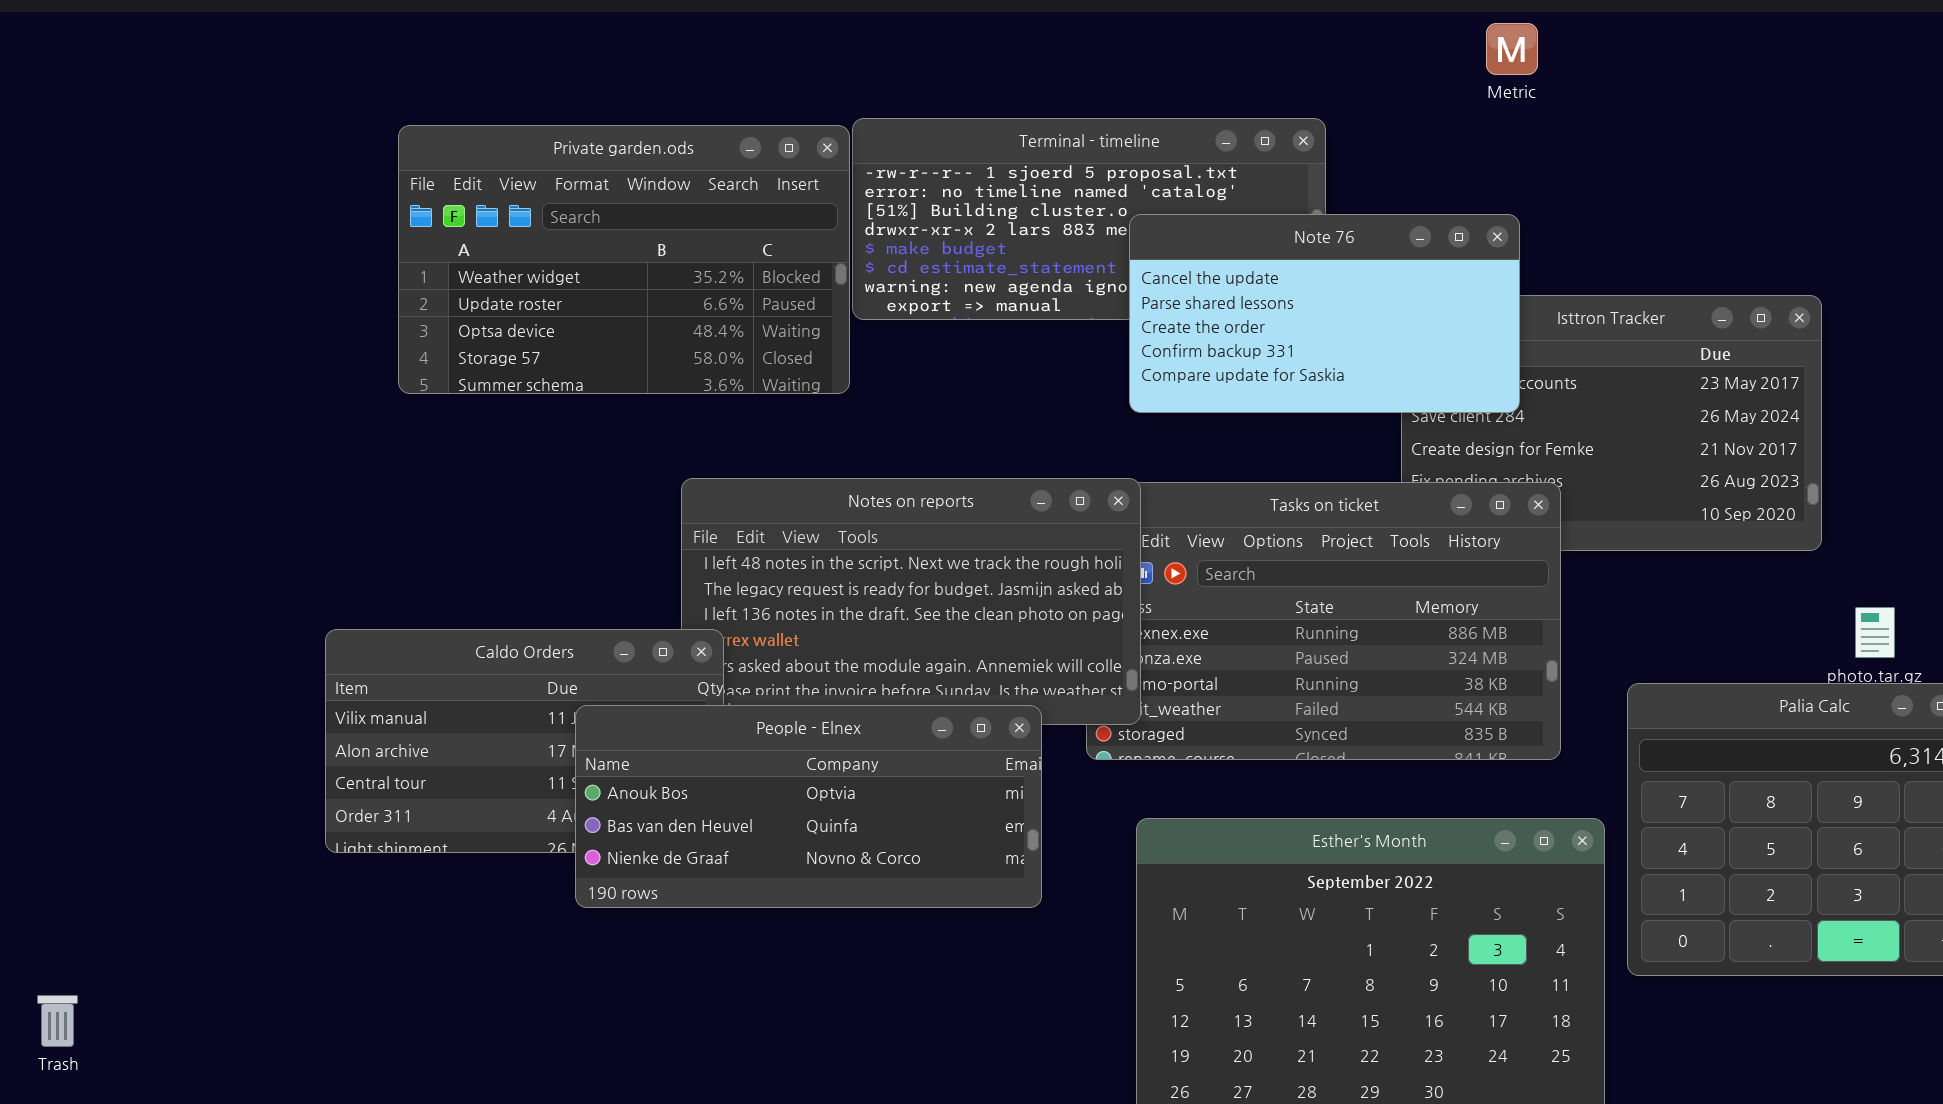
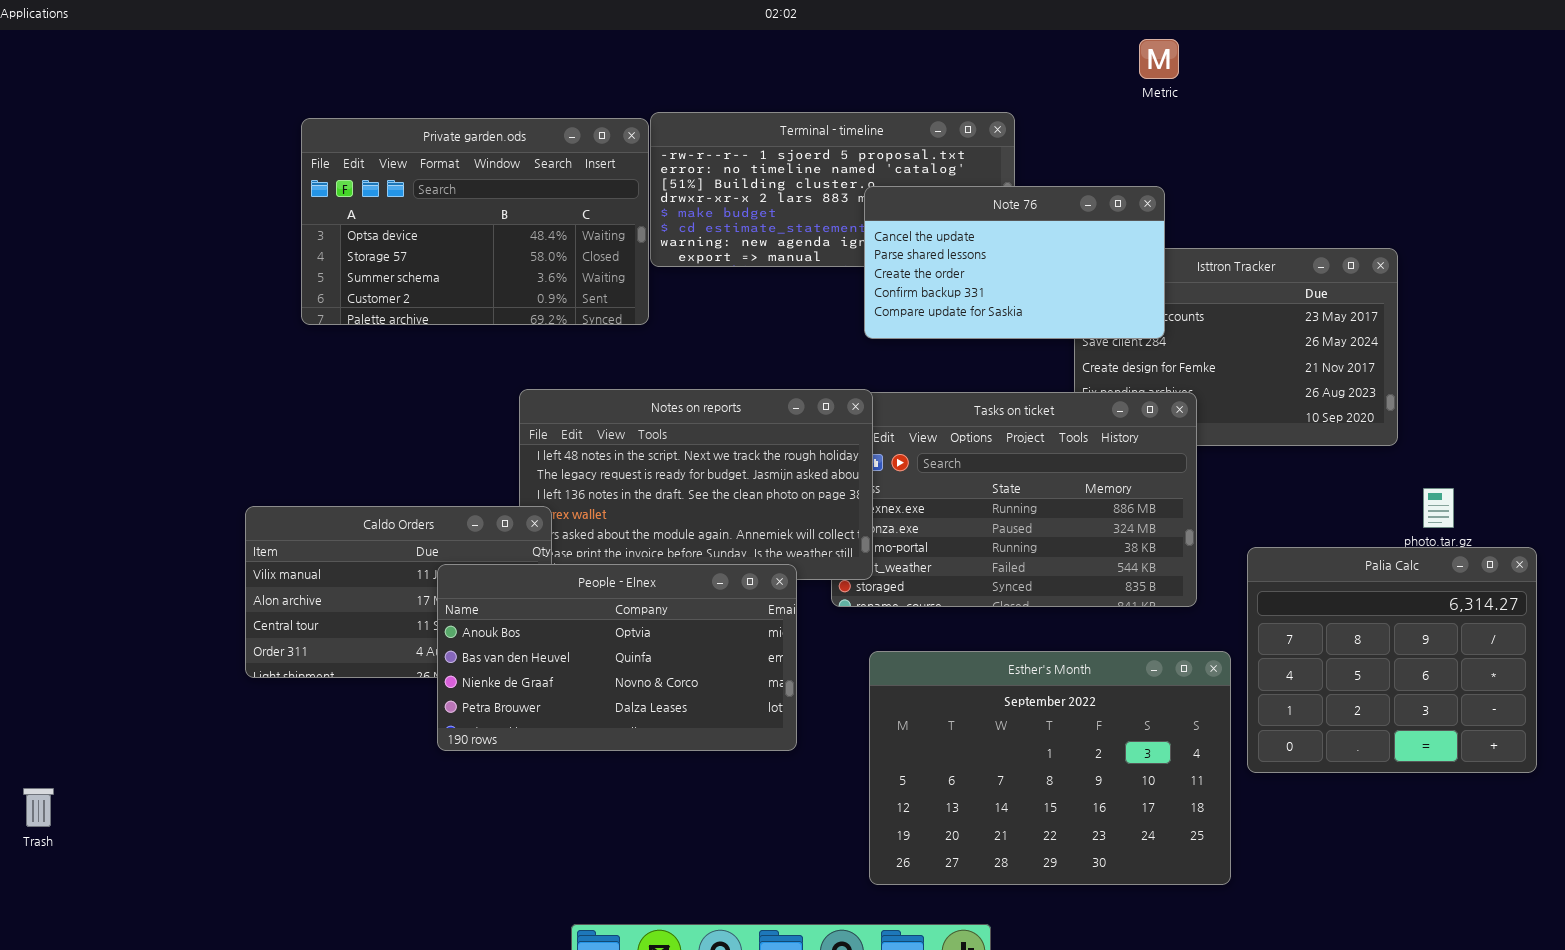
Private garden.ods: [398,125,850,394] -> [301,118,649,325], scrolled down 2 rows
People - Elnex: [575,705,1042,908] -> [437,564,797,751], resized

